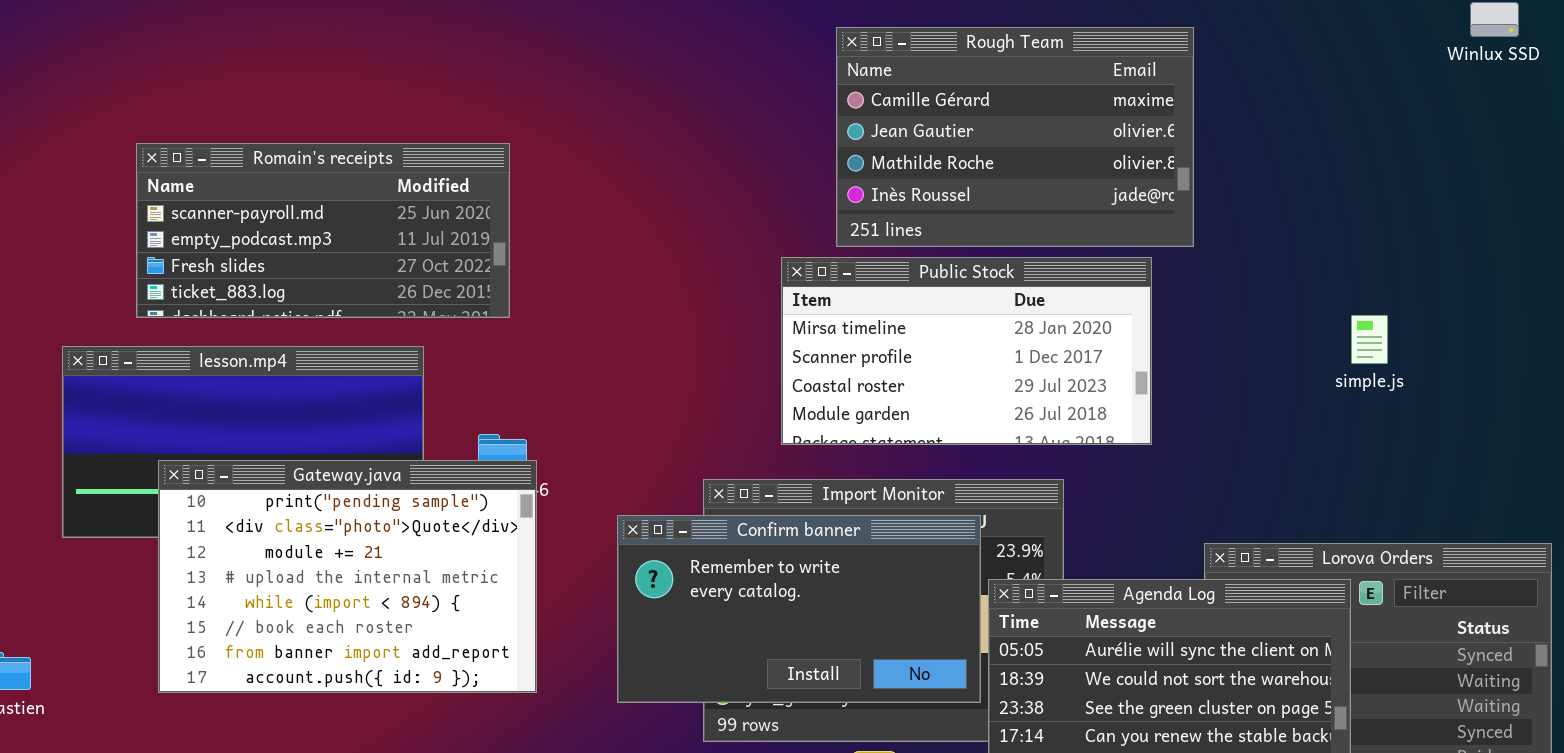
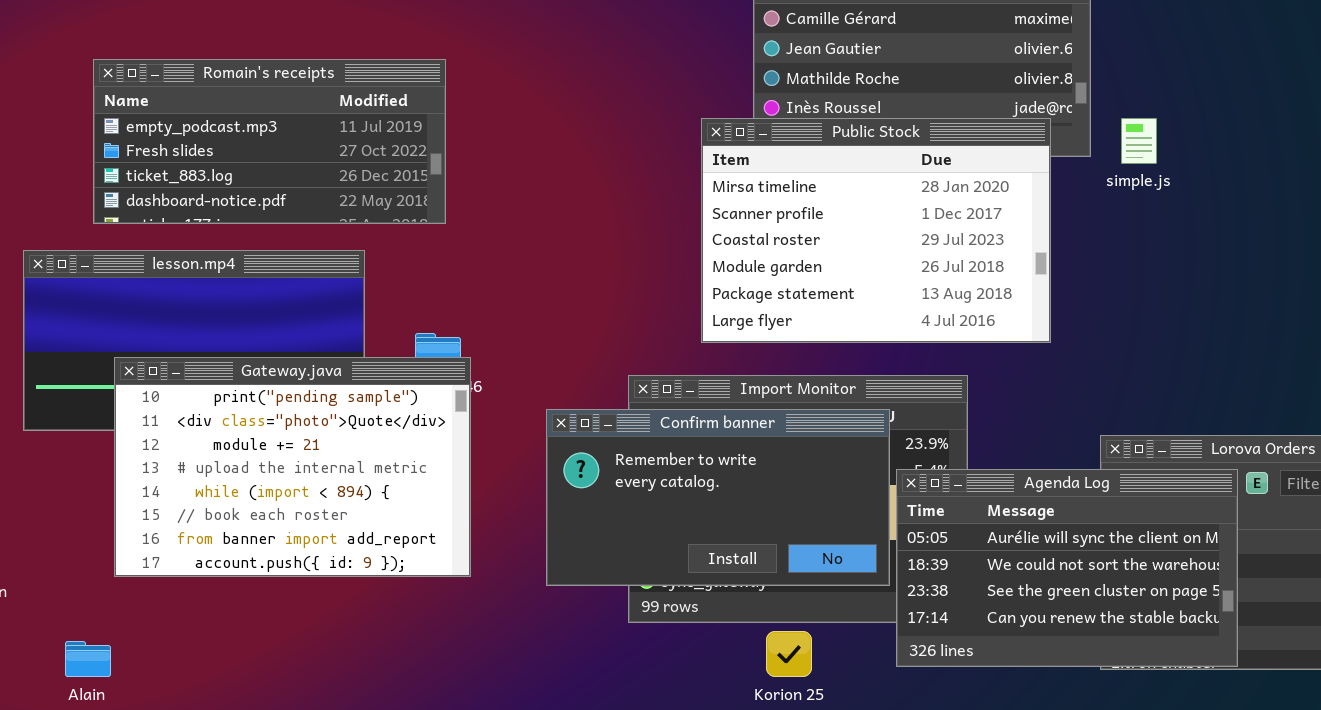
Romain's receipts: [136,143,510,318] -> [93,59,446,224], scrolled down 1 row
Public Stock: [781,257,1152,445] -> [701,118,1051,343], resized
simple.js: [1351,315,1388,364] -> [1121,118,1157,164], moved

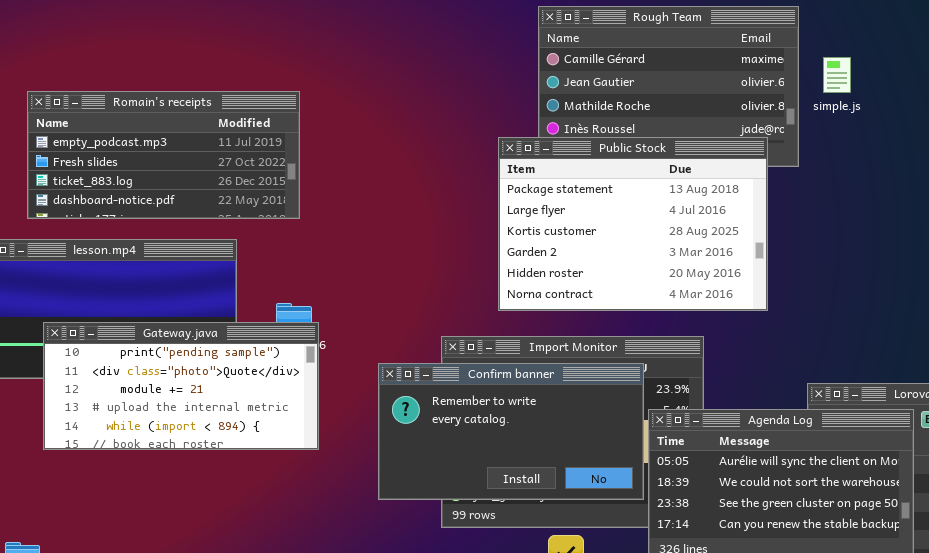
Public Stock: [701,118,1051,343] -> [498,137,768,311], scrolled down 4 rows
simple.js: [1121,118,1157,164] -> [823,57,851,93], moved
Gateway.java: [114,357,471,577] -> [43,322,319,450], resized

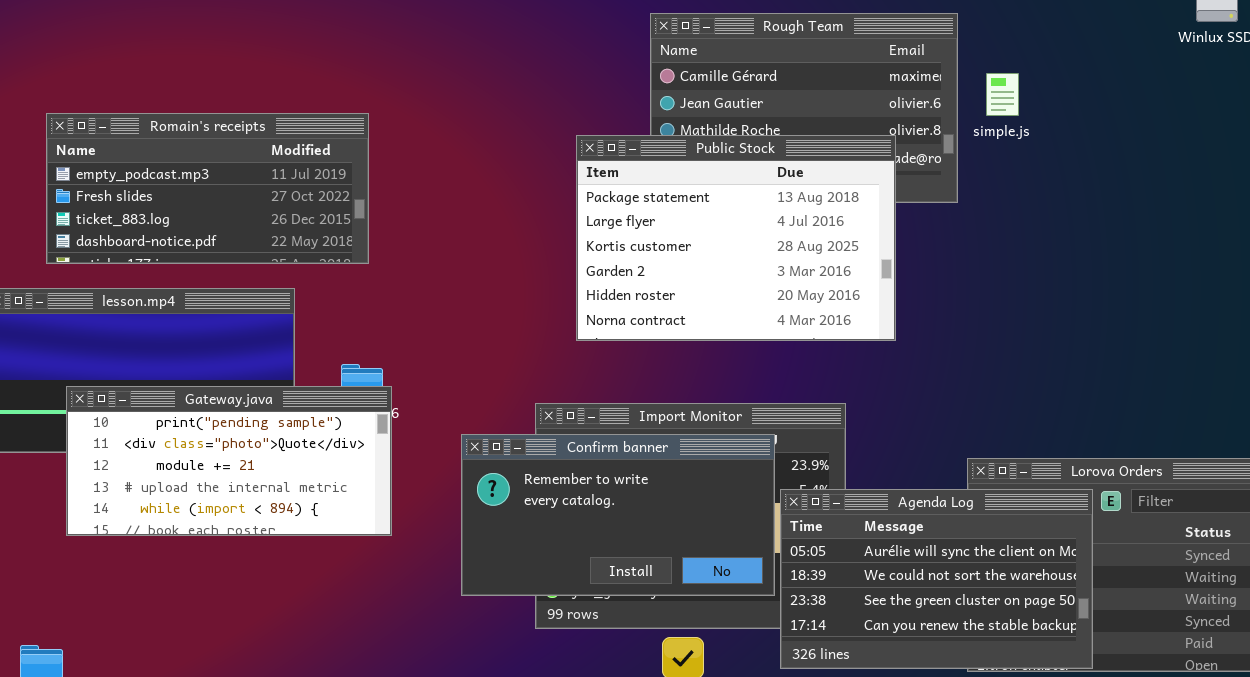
Public Stock: [498,137,768,311] -> [576,135,896,341], moved

